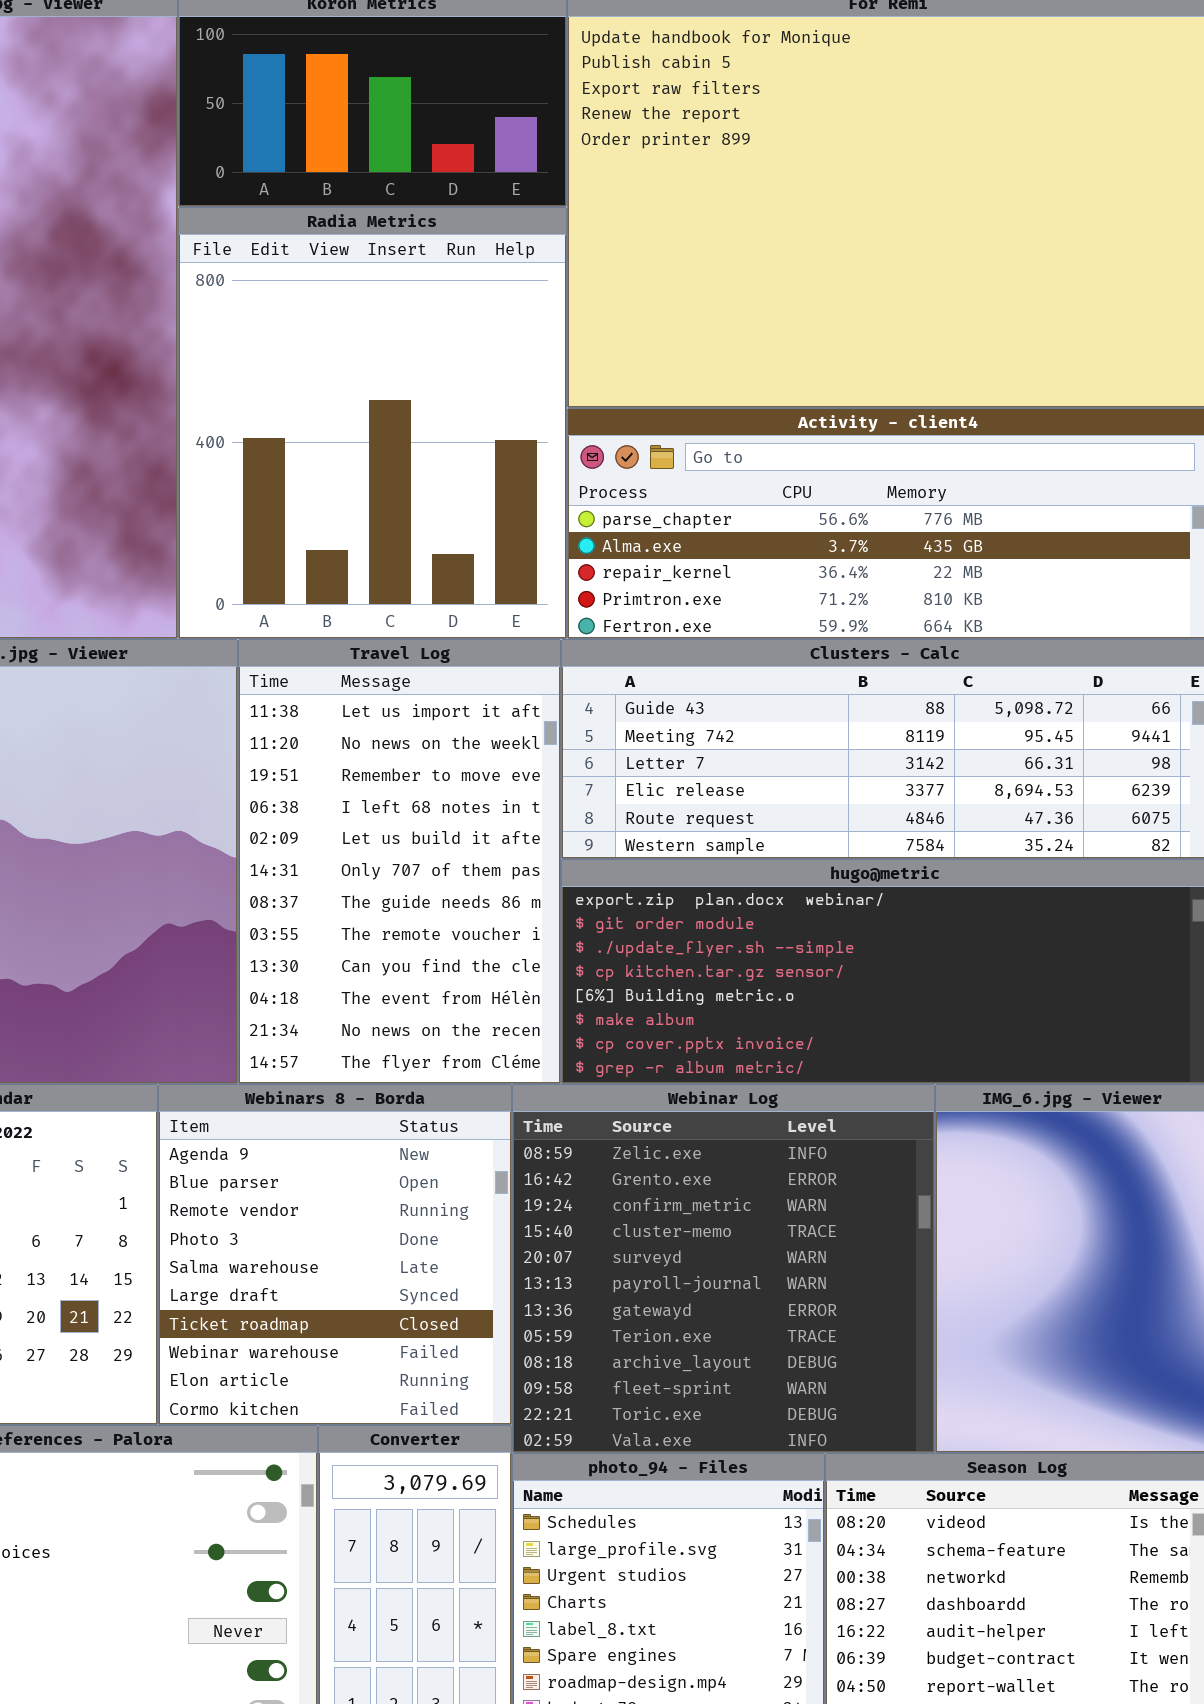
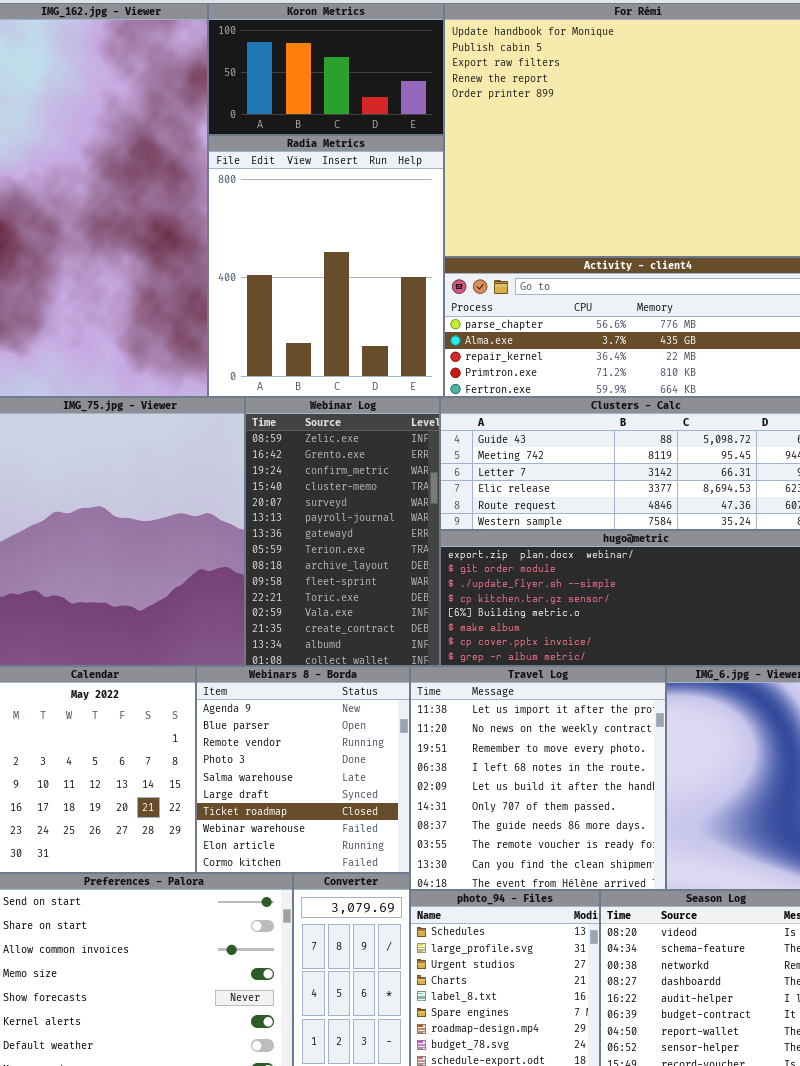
Travel Log: [238,639,561,1084] -> [410,666,666,890], moved, resized
Webinar Log: [512,1084,935,1453] -> [245,397,440,666], moved, resized

